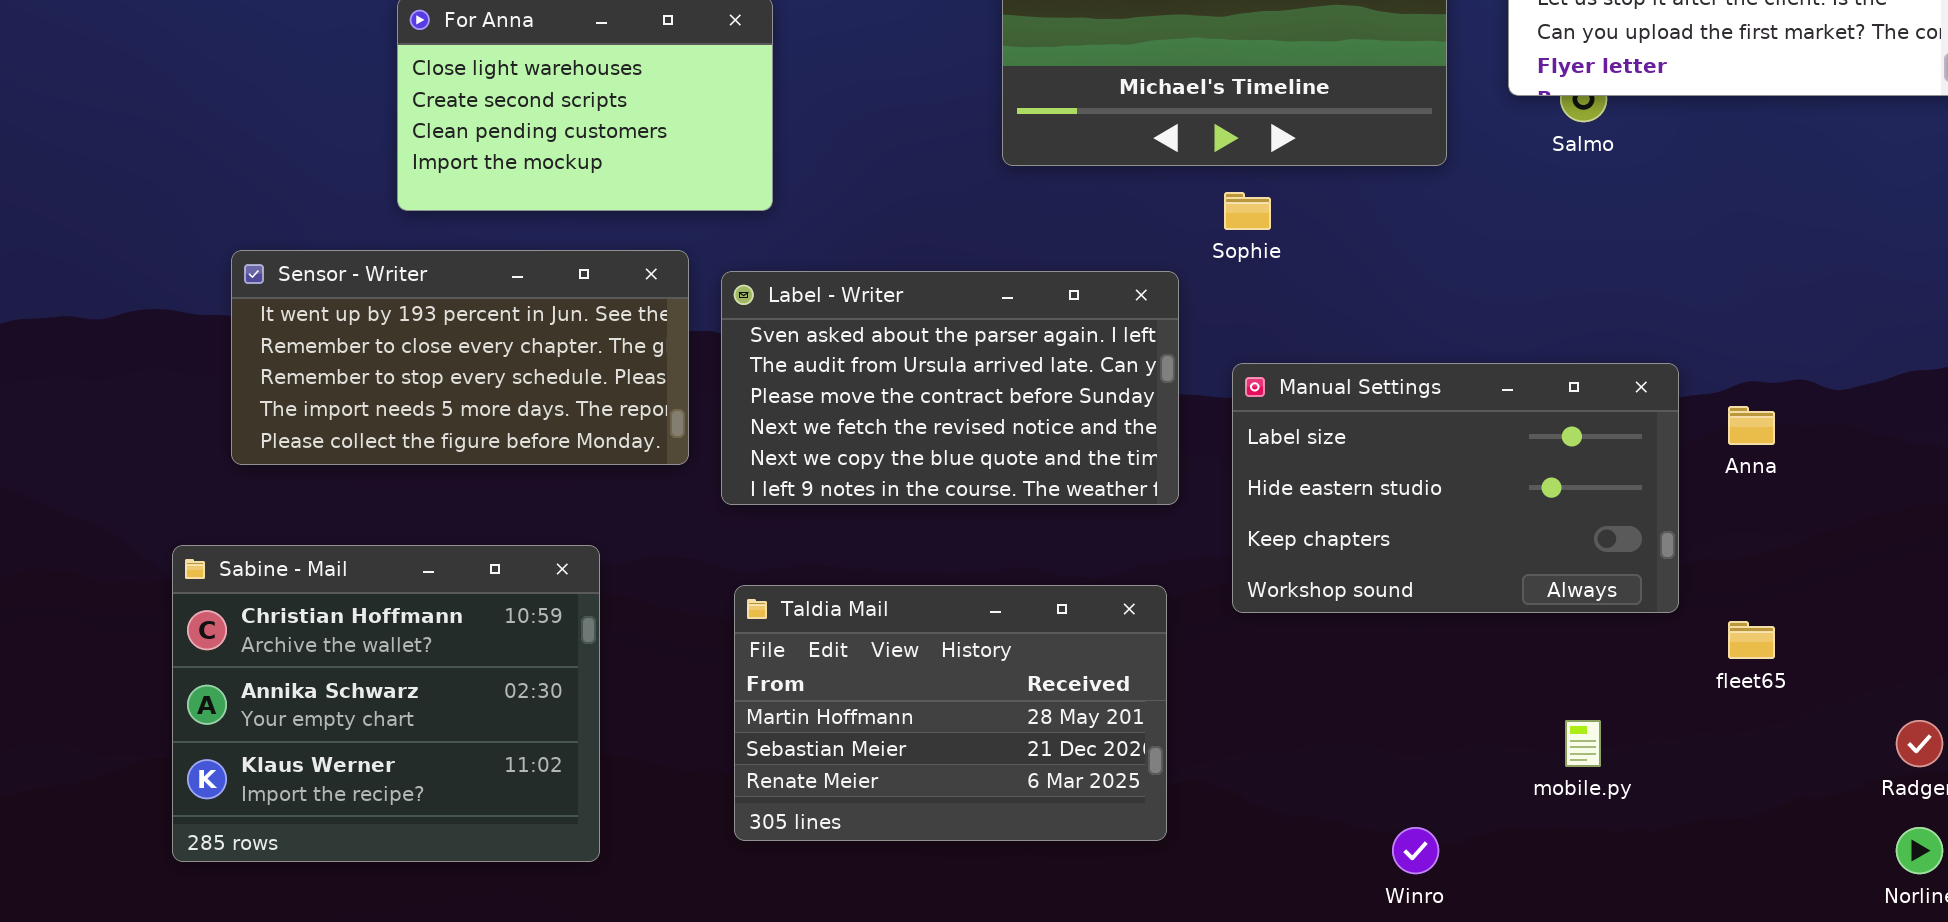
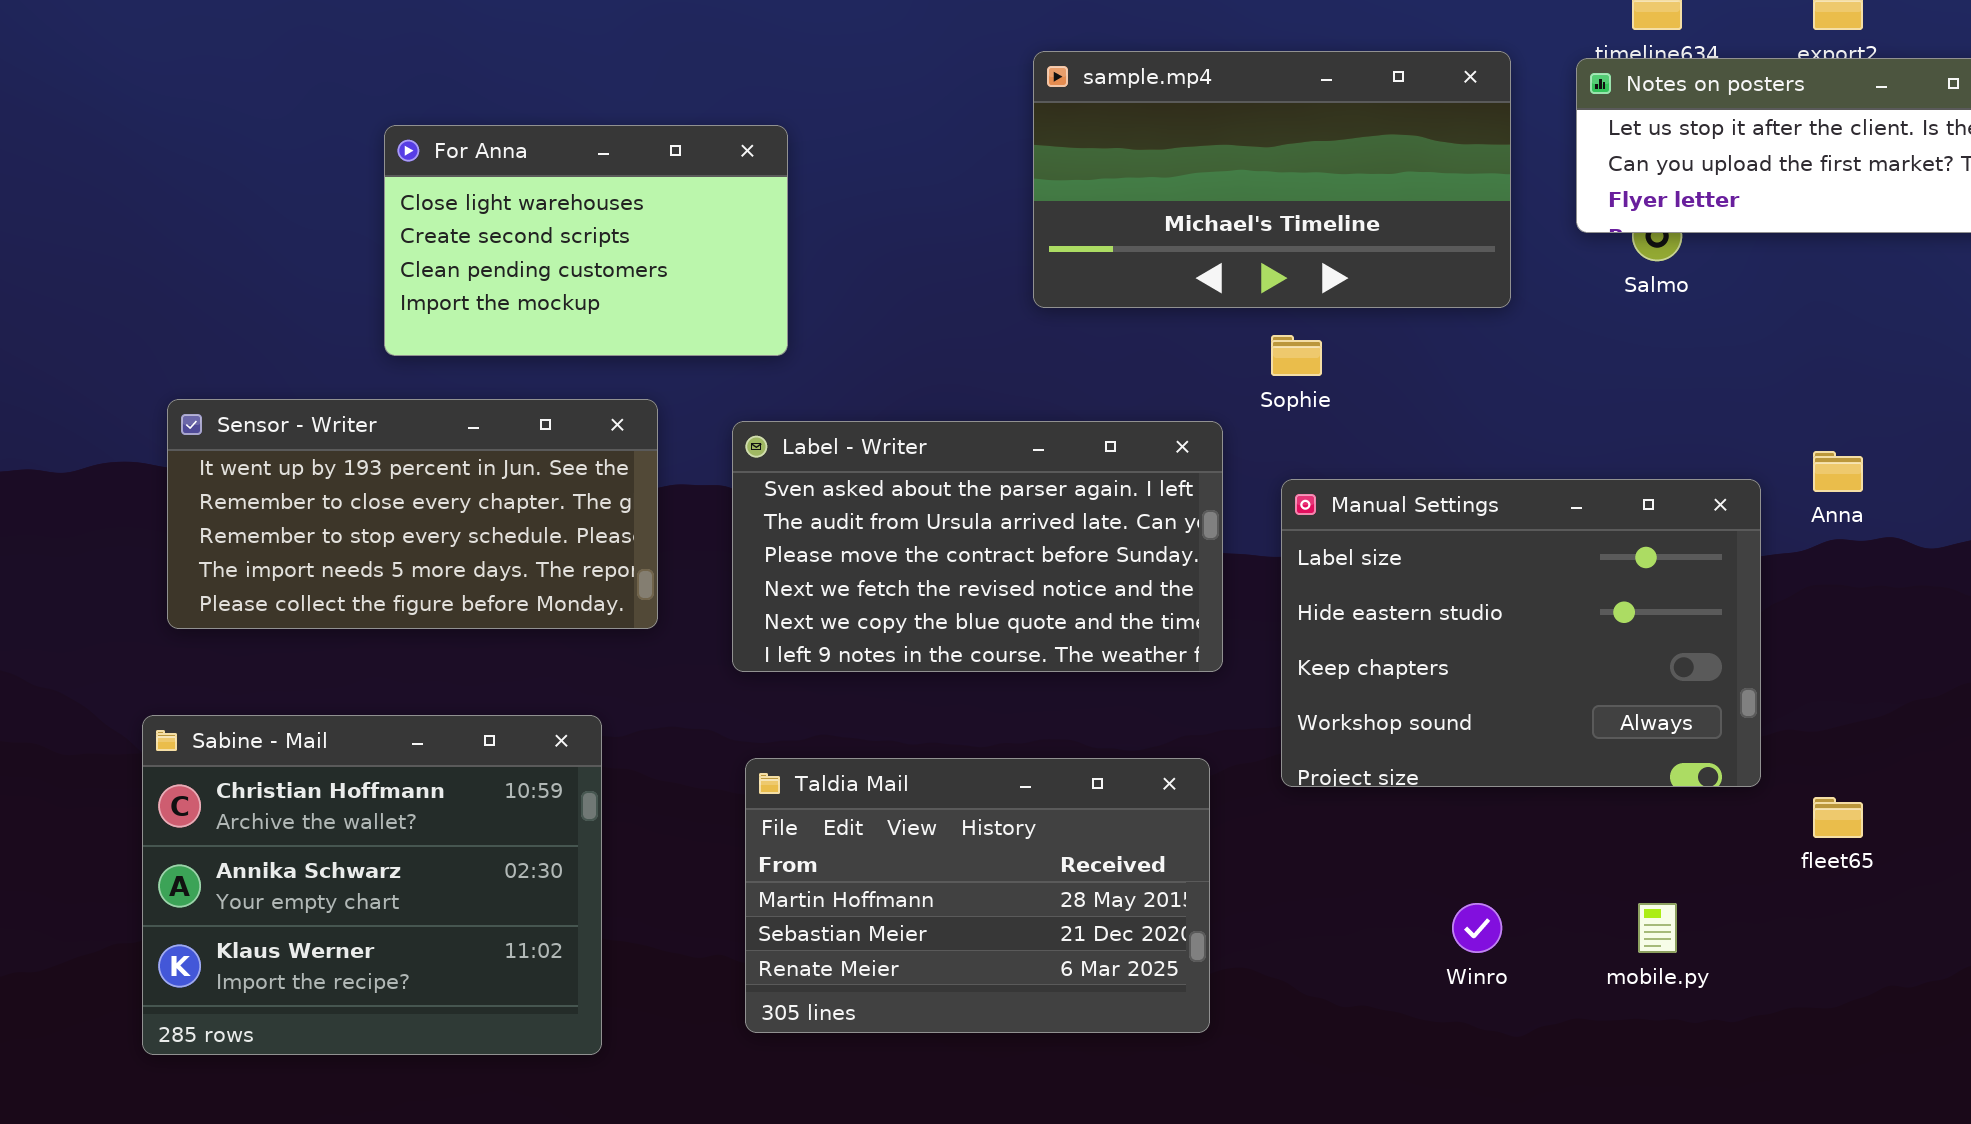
Sensor - Writer: [231,250,689,465] -> [167,399,658,629], moved
Manual Settings: [1232,363,1679,613] -> [1281,479,1761,787], resized
Anna: [1728,406,1775,445] -> [1813,451,1863,492], moved
Winro: [1392,827,1439,874] -> [1452,903,1502,953], moved

